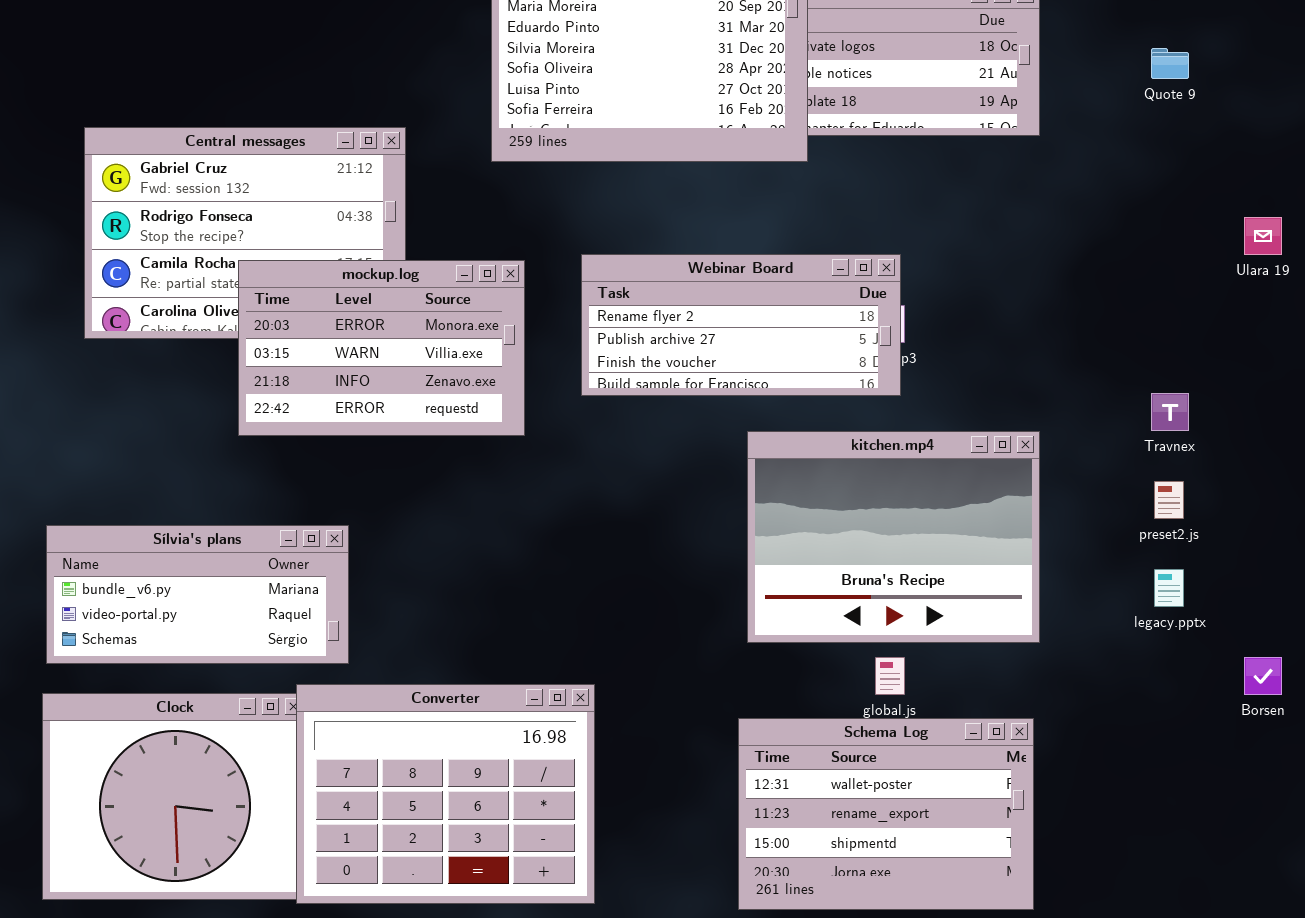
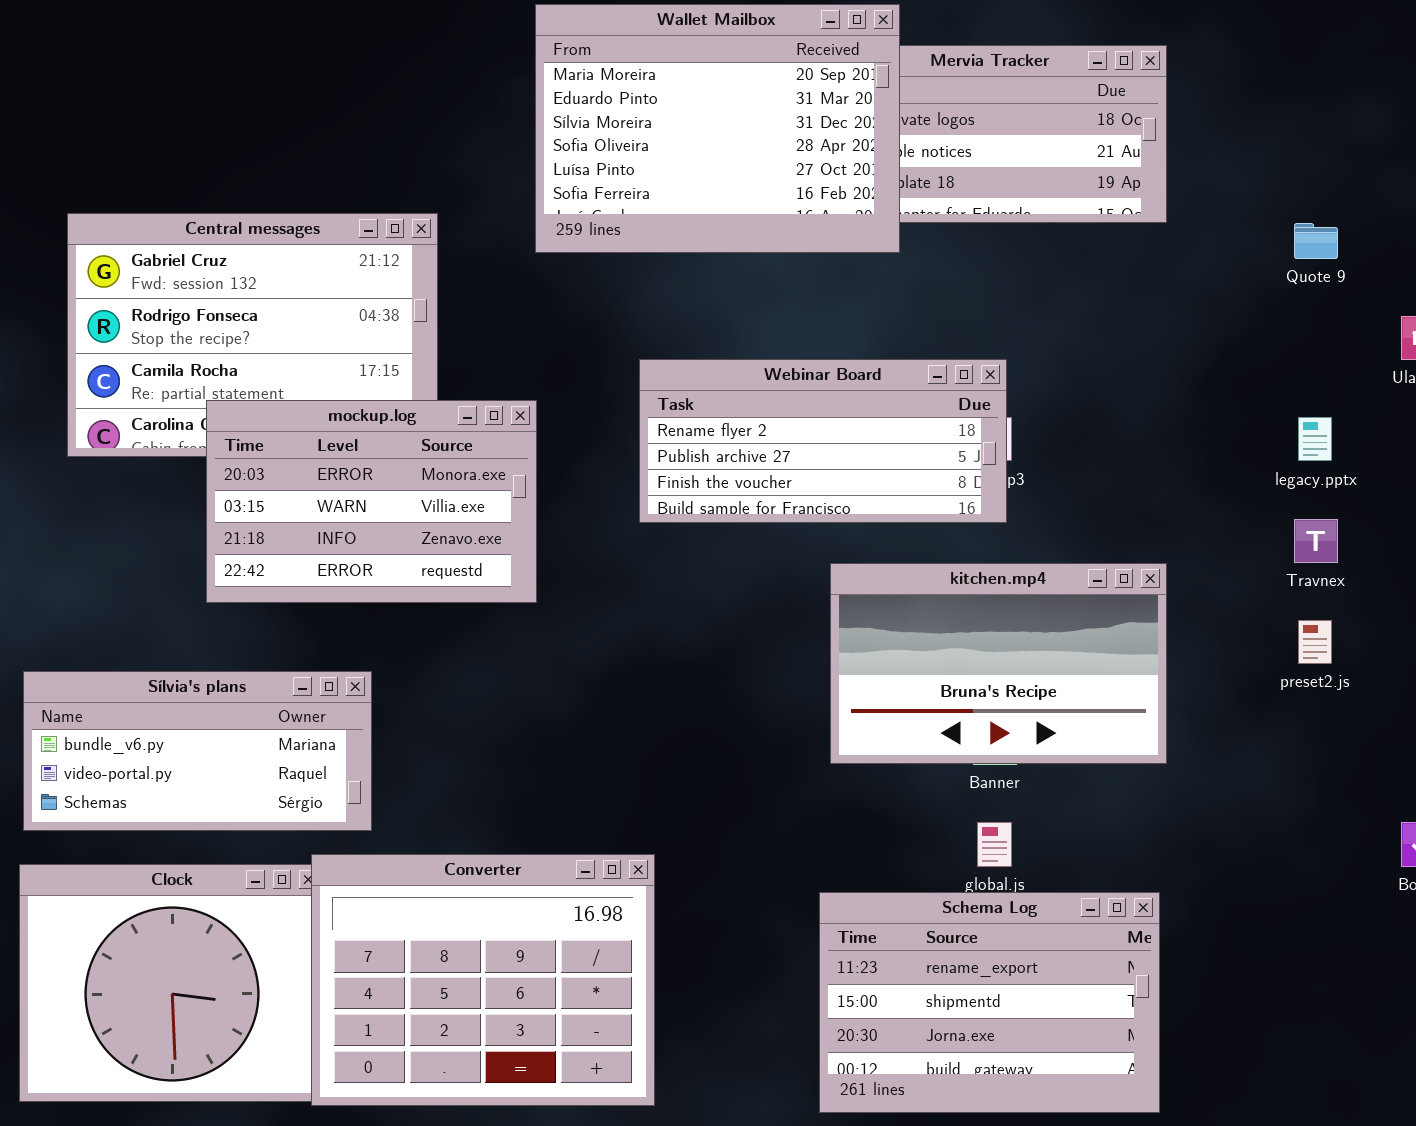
Quote 9: [1151,48,1189,79] -> [1294,223,1338,259], moved
mockup.log: [238,260,525,436] -> [206,400,537,603], moved
kitchen.mp4: [747,431,1040,643] -> [830,563,1167,764], resized
legacy.pptx: [1154,569,1184,607] -> [1298,417,1332,461], moved
Schema Log: [738,718,1034,910] -> [819,892,1160,1113], scrolled down 1 row

